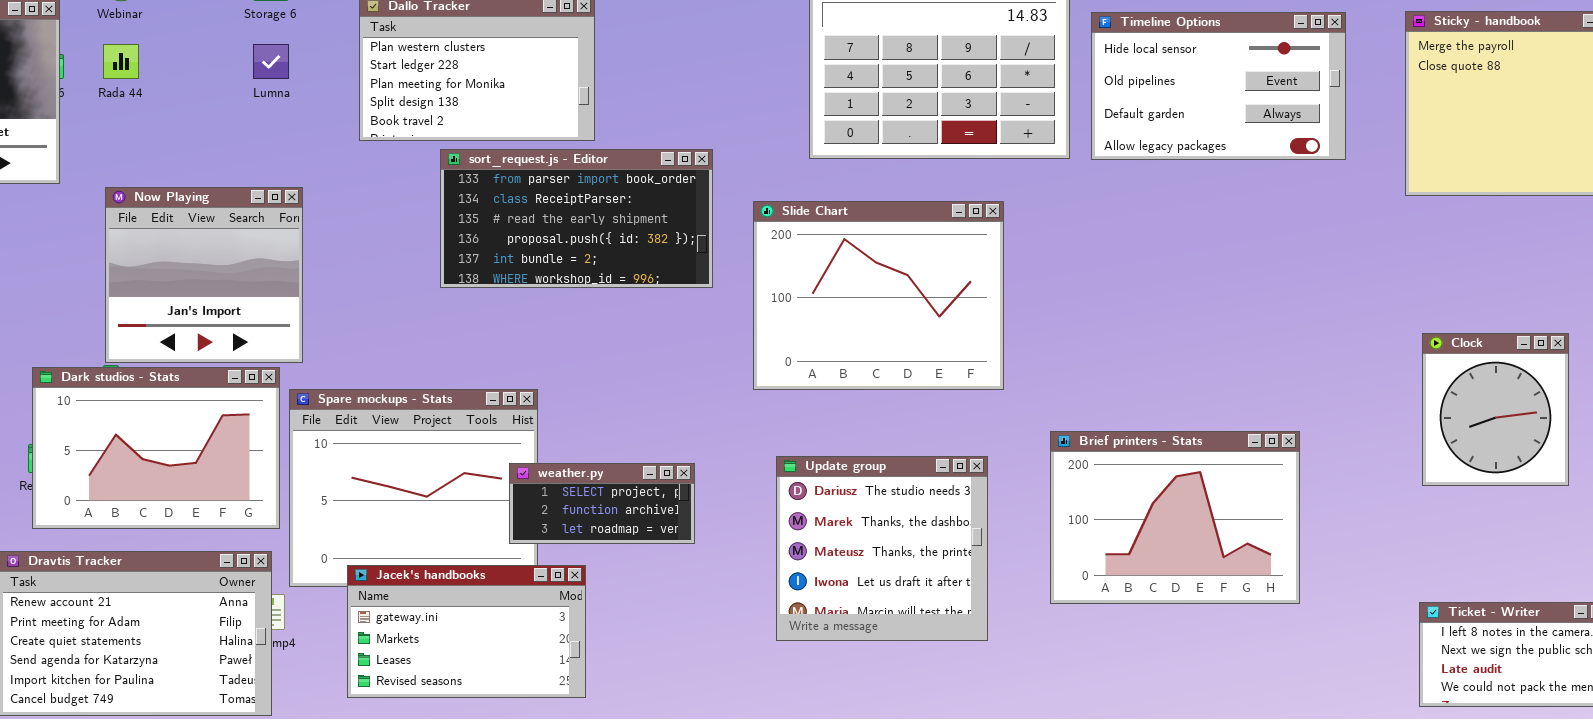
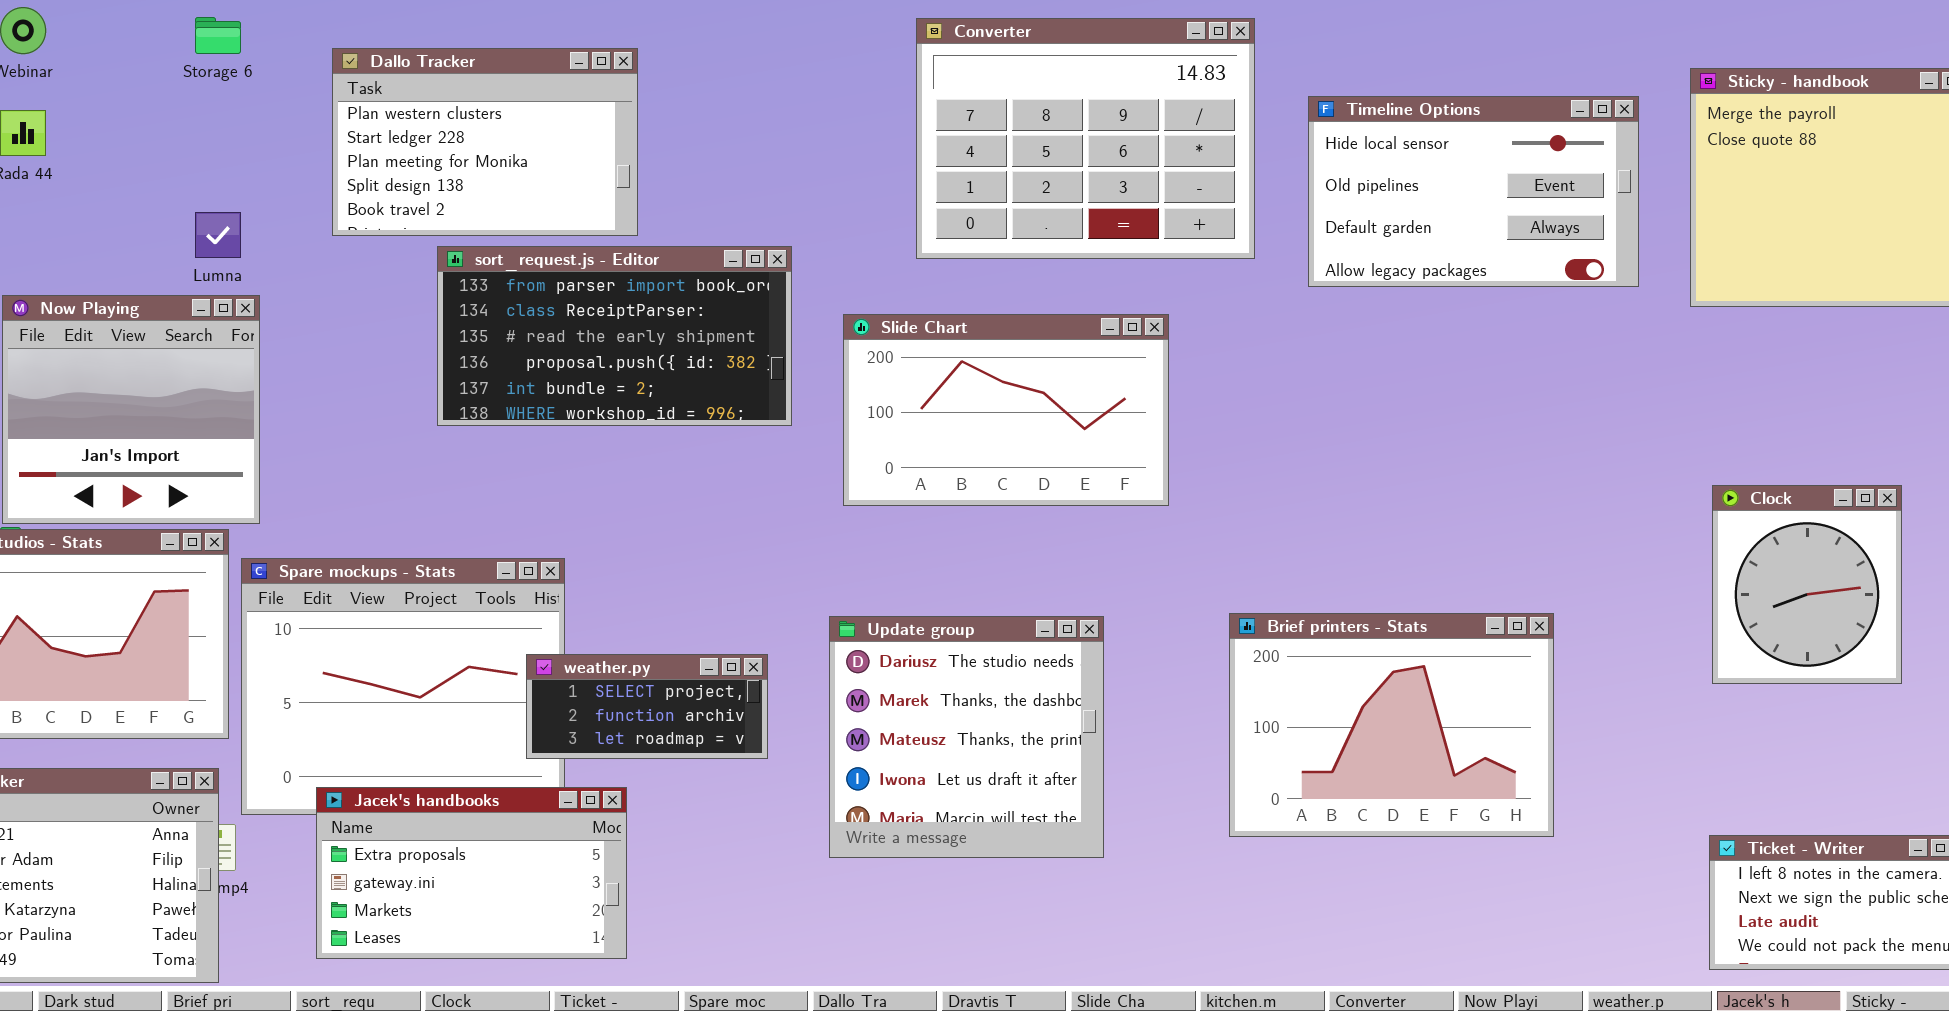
Timeline Options: [1091,12,1346,160] -> [1308,96,1639,287], moved
Lumna: [253,44,289,79] -> [195,212,241,258], moved
Slide Chart: [753,201,1004,390] -> [843,314,1169,506], resized
Update group: [776,456,988,641] -> [829,616,1104,858], moved
Jacek's handbooks: [347,565,586,698] -> [316,787,627,959], scrolled up 1 row

